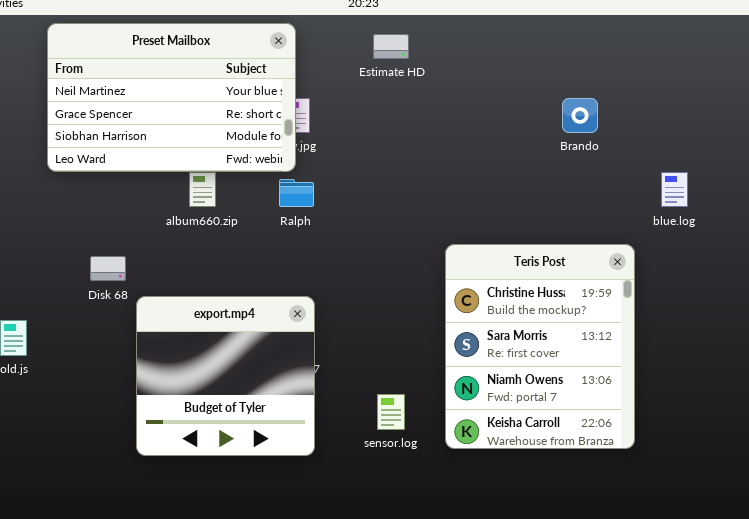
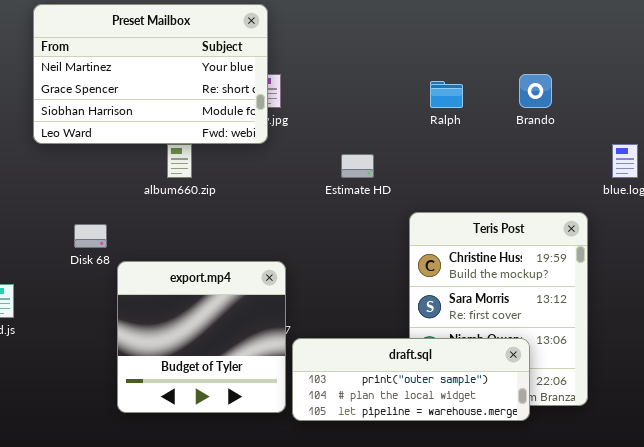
Estimate HD: [373,34,409,59] -> [341,154,374,178], moved
Ralph: [279,179,314,207] -> [430,81,463,108], moved
draft.sql: none -> [292,338,530,421], opened

